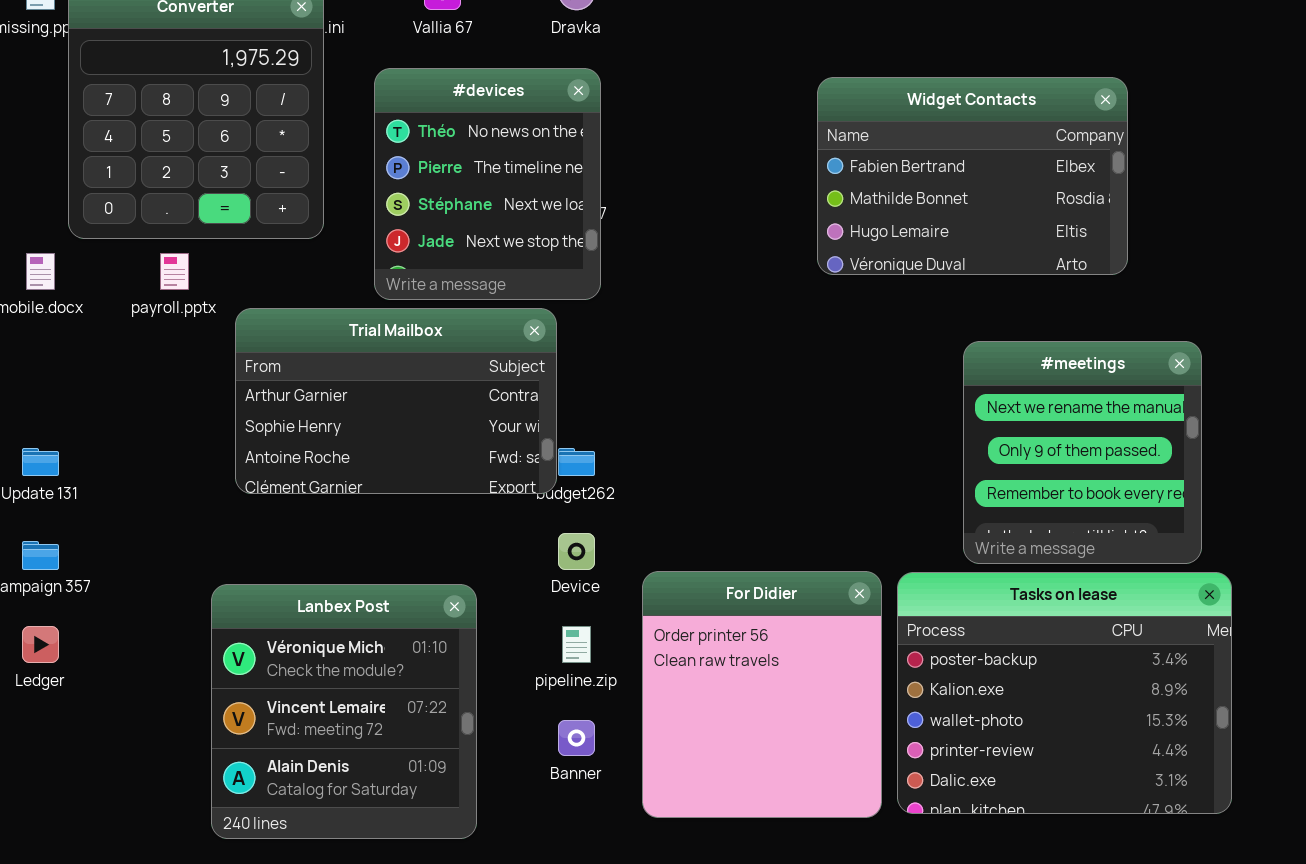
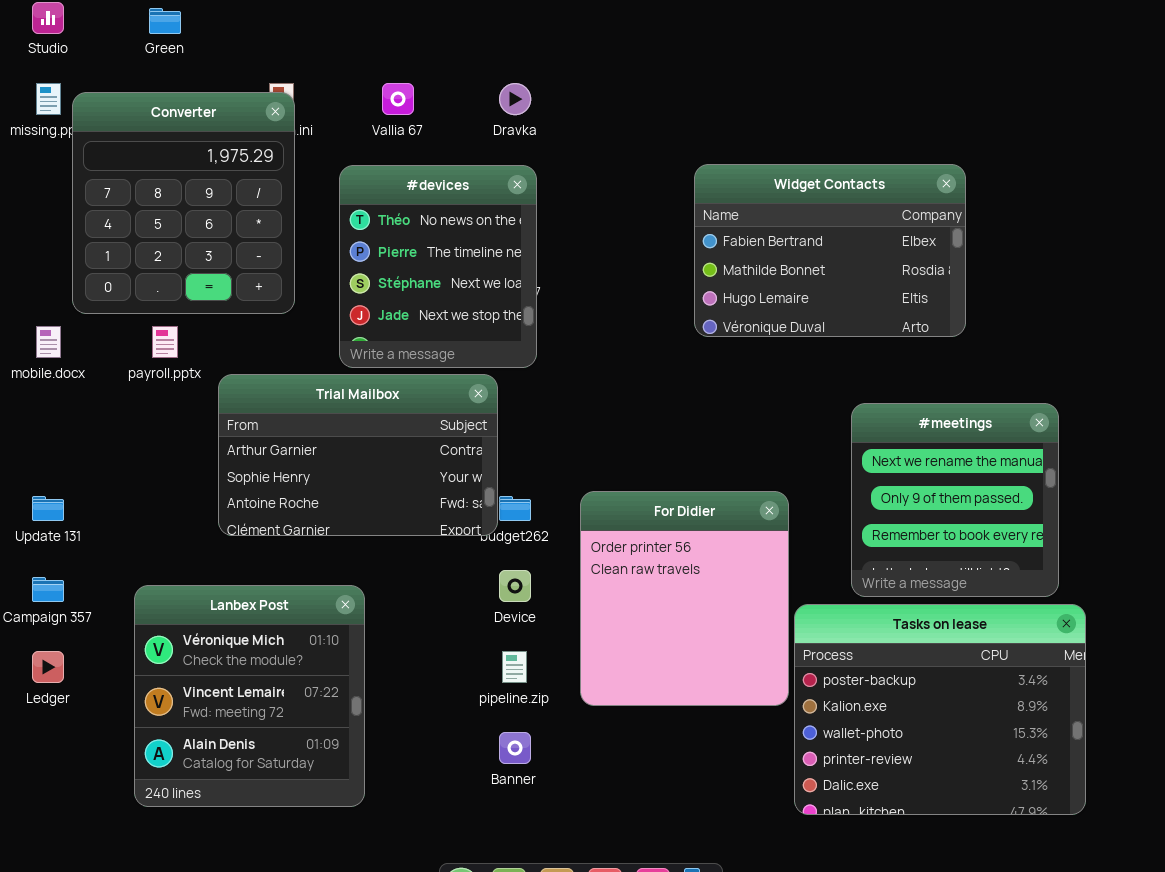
Widget Contacts: [817,77,1128,275] -> [694,164,966,337], moved
For Didier: [642,571,882,818] -> [580,491,789,706], moved
Lanbex Post: [211,584,477,839] -> [134,585,365,807], moved

